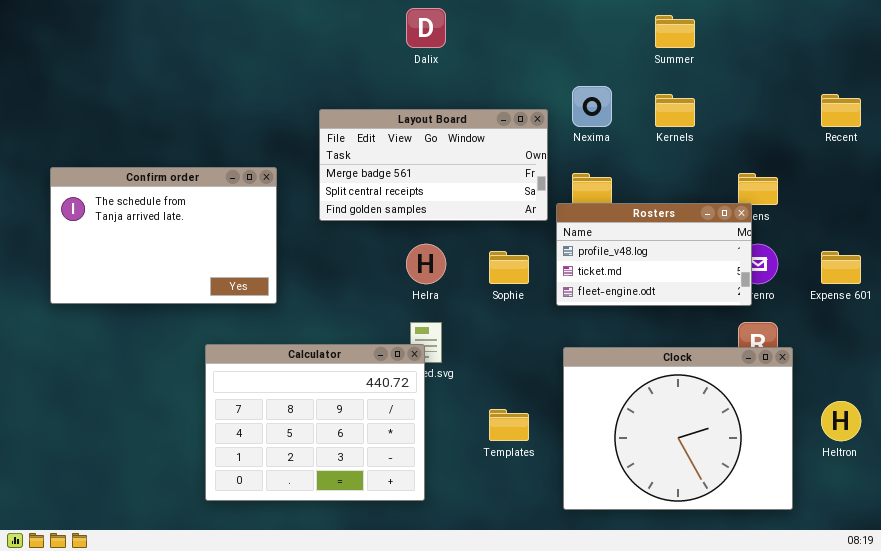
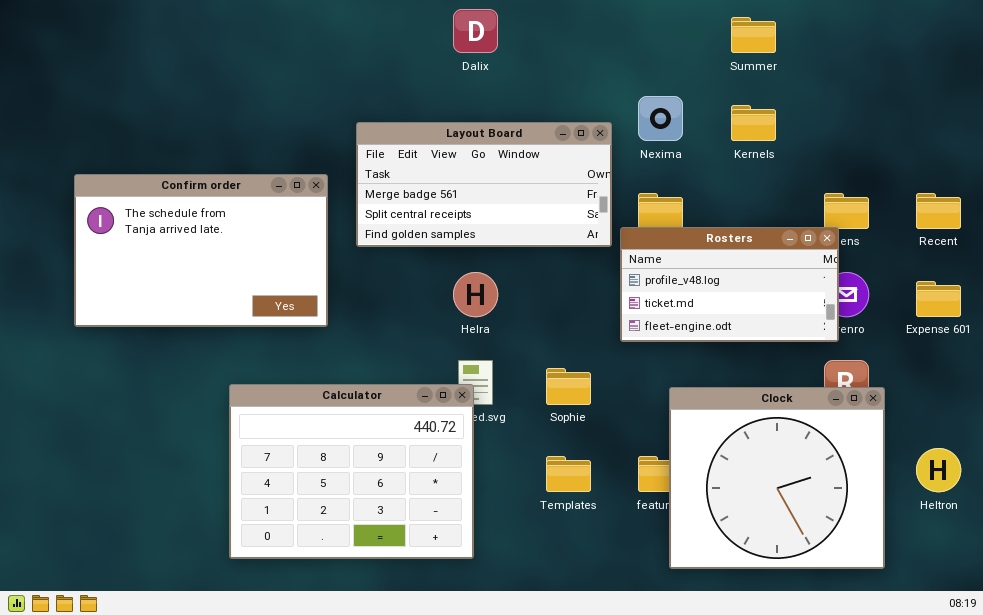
Recent: [821,94,861,127] -> [916,193,961,229], moved
Confirm order: [50,167,277,304] -> [74,174,328,327], moved
Sophie: [489,251,529,284] -> [546,368,591,405], moved
Clock: [563,347,793,510] -> [669,387,885,569], resized

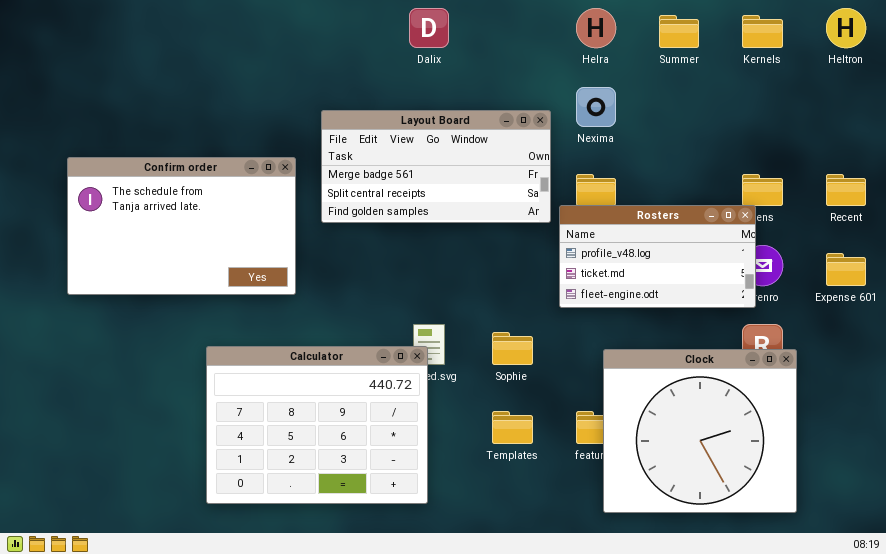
Kernels: [731,105,776,141] -> [742,15,783,48], moved
Helra: [453,272,498,317] -> [576,8,616,48], moved
Heltron: [916,448,961,492] -> [826,8,866,48], moved

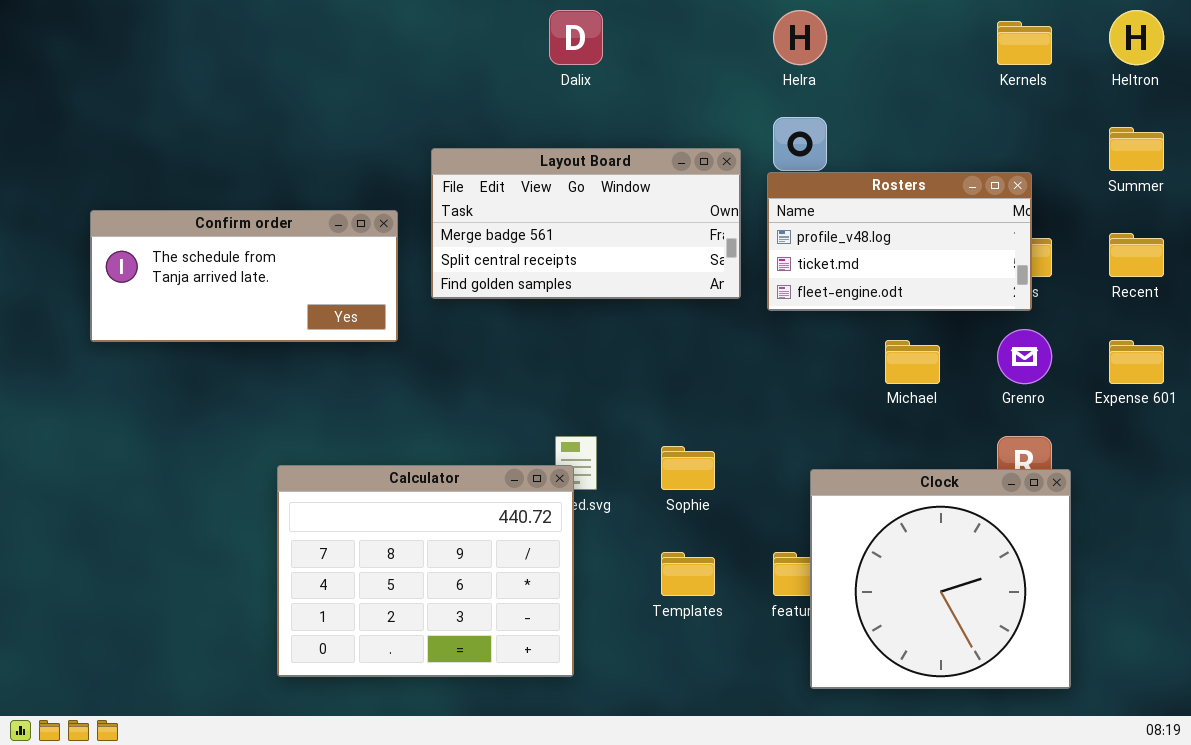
Summer: [659,15,699,48] -> [1109,127,1164,171], moved
Confirm order: [67,157,296,295] -> [90,210,398,342], resized
Rosters: [559,205,756,308] -> [767,172,1032,311], moved

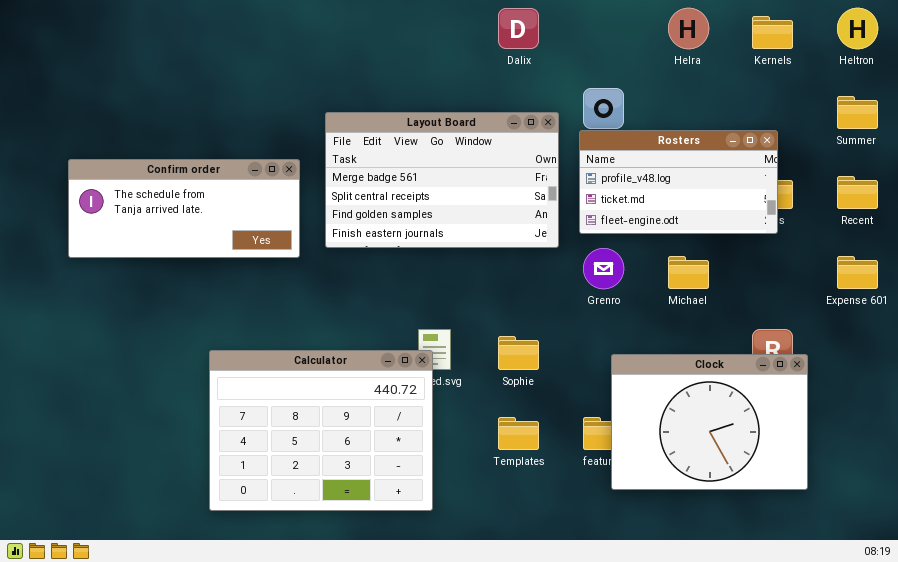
Dalix: [549,10,603,65] -> [498,8,539,49], moved
Helra: [773,10,827,65] -> [668,8,709,49], moved
Layout Board: [431,148,741,299] -> [325,112,559,248], resized
Grenro: [997,329,1052,384] -> [583,248,624,289], moved
Clock: [810,469,1071,689] -> [611,354,808,490], resized

